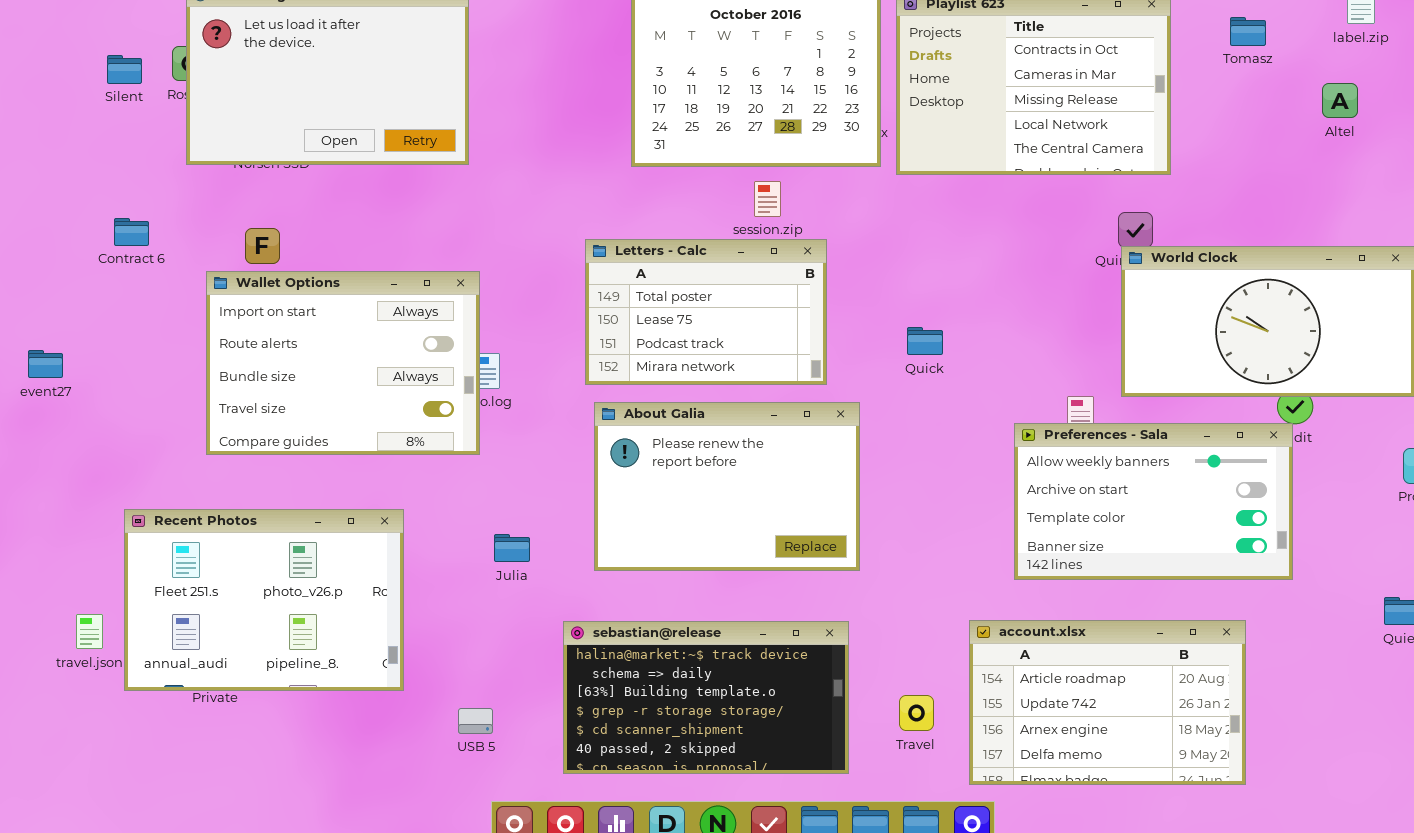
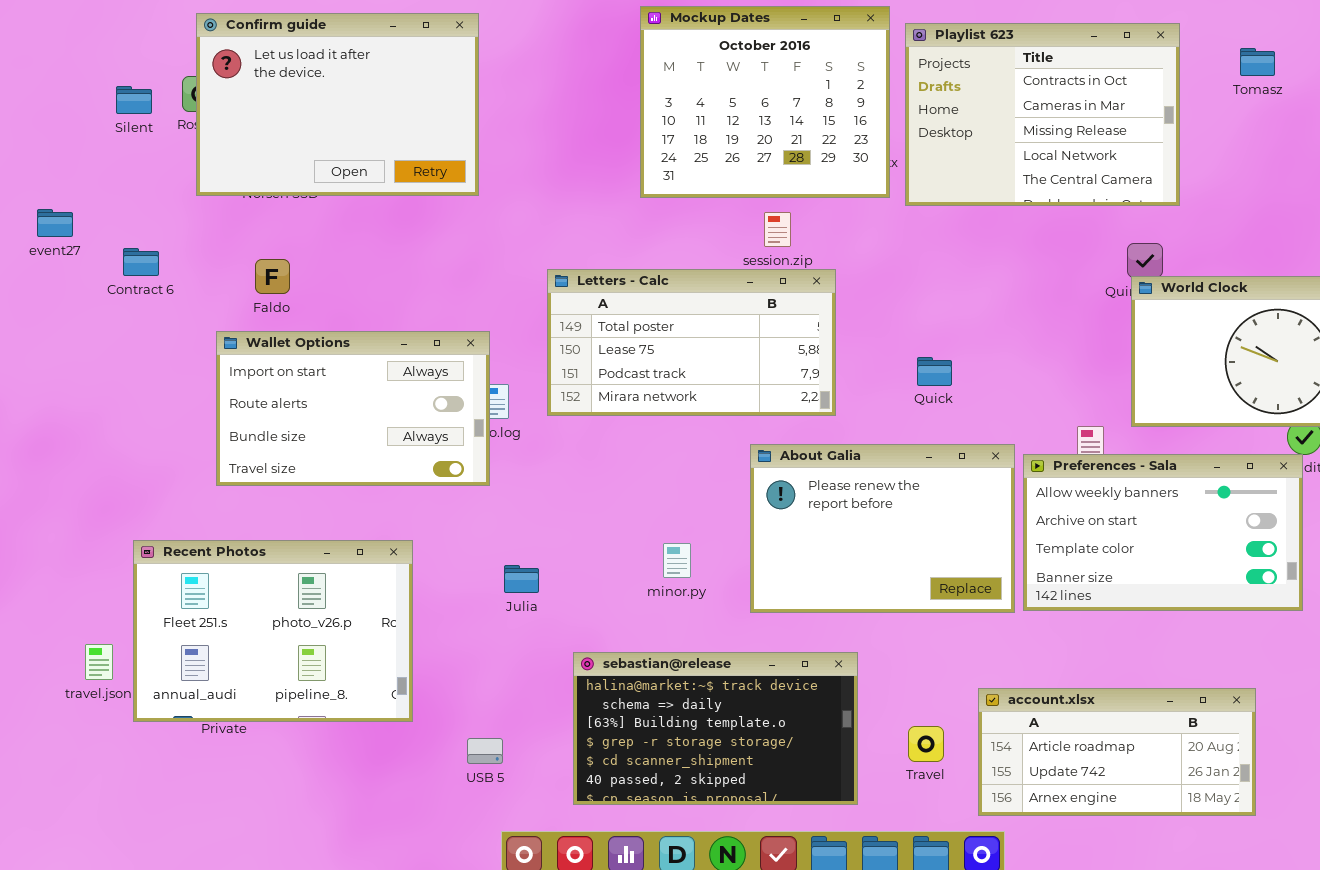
Letters - Calc: [585,239,827,385] -> [547,269,836,416], resized
Wallet Options: [206,271,480,455] -> [216,331,490,486], resized
event27: [28,350,63,378] -> [37,209,73,237], moved
About Galia: [594,402,860,571] -> [750,444,1015,613], moved
account.xlsx: [969,620,1246,785] -> [978,688,1256,816], resized

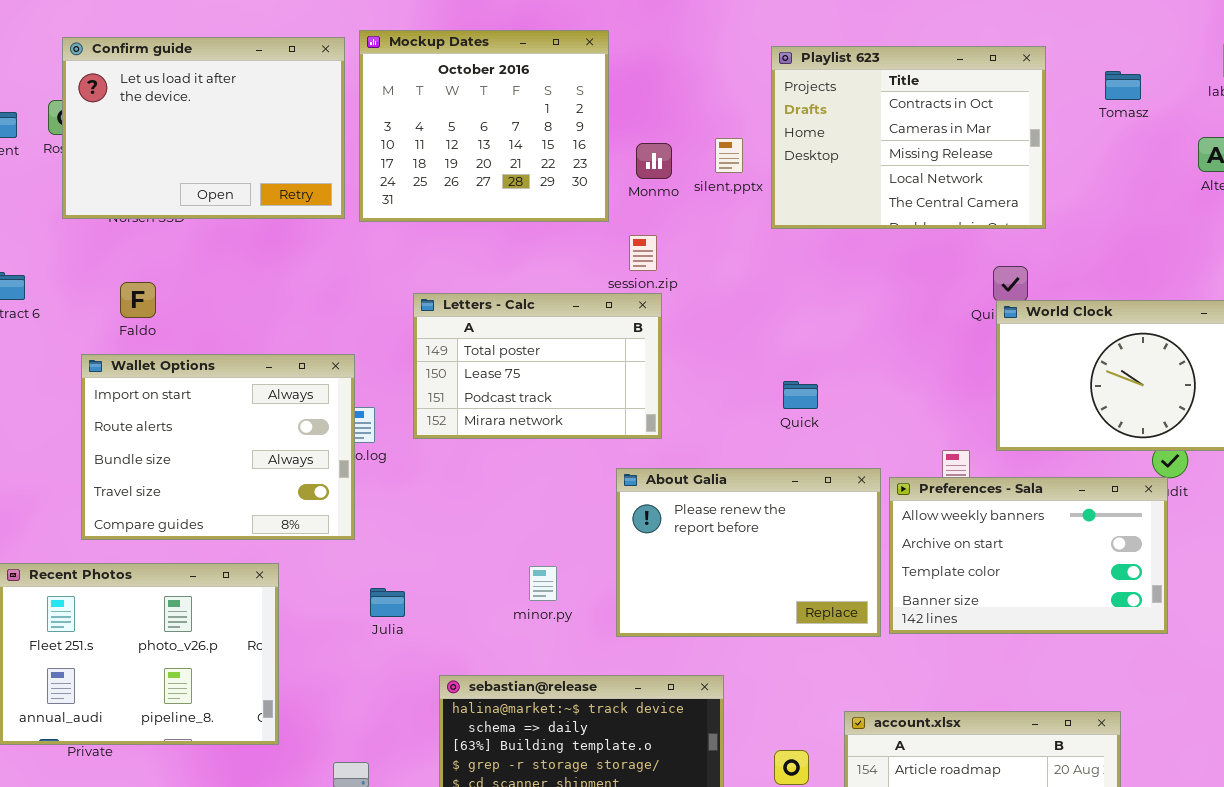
Mockup Dates: [640,6,890,198] -> [359,30,609,222], moved
Letters - Calc: [547,269,836,416] -> [413,293,662,439], resized
Wallet Options: [216,331,490,486] -> [81,354,355,540], resized

